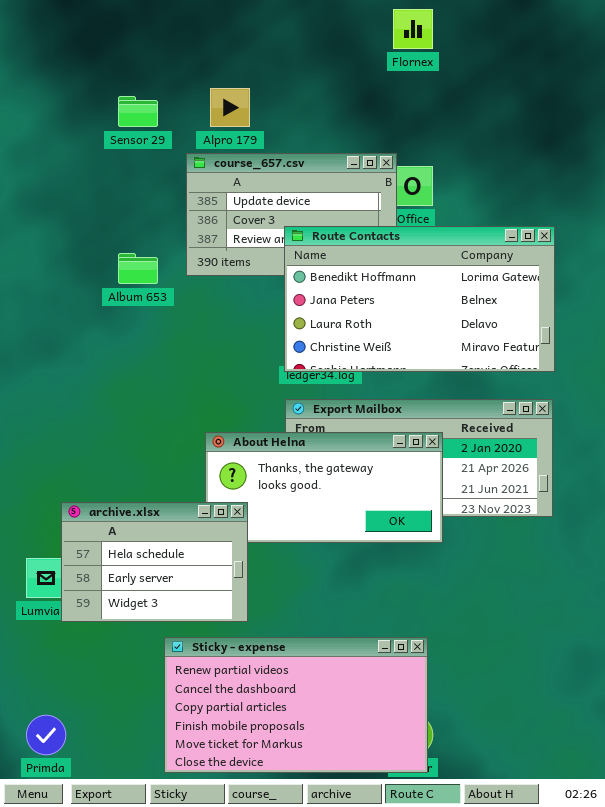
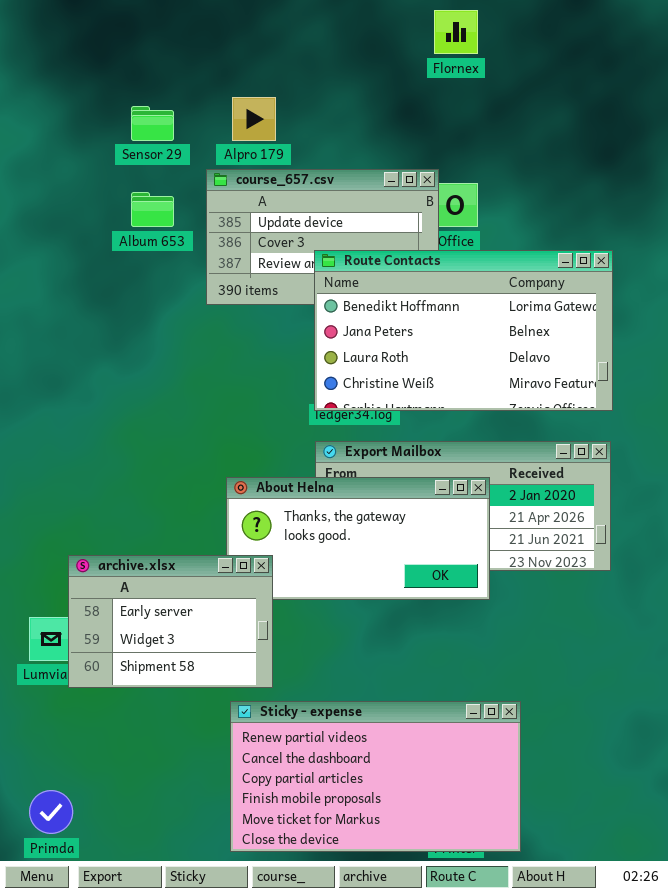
Album 653: [118,253,158,284] -> [131,192,174,227], moved
archive.xlsx: [61,502,248,622] -> [68,555,273,688], scrolled down 1 row
Sticky - expense: [164,637,428,773] -> [230,701,521,852], moved

